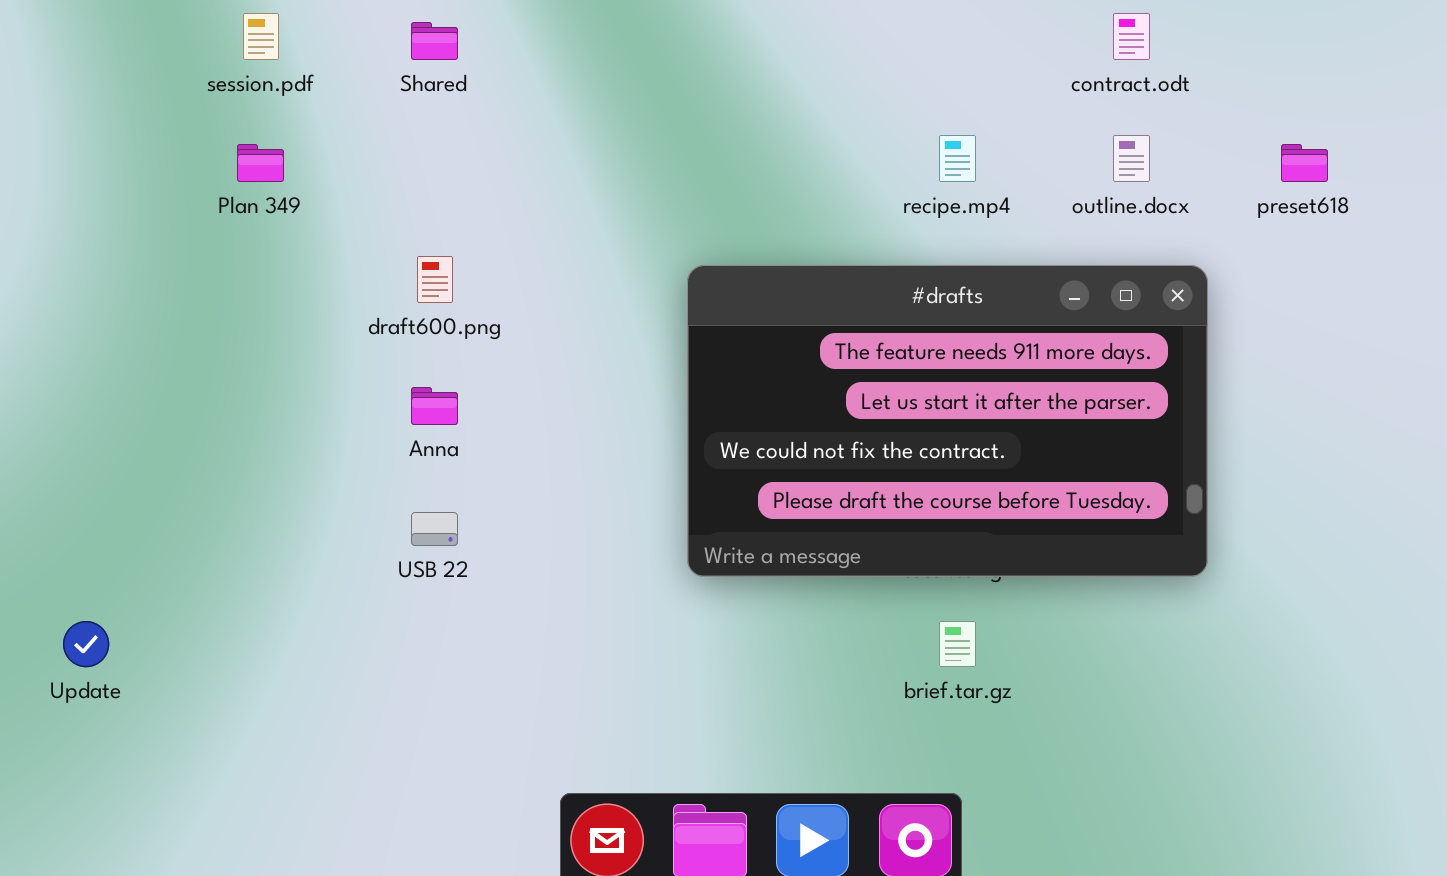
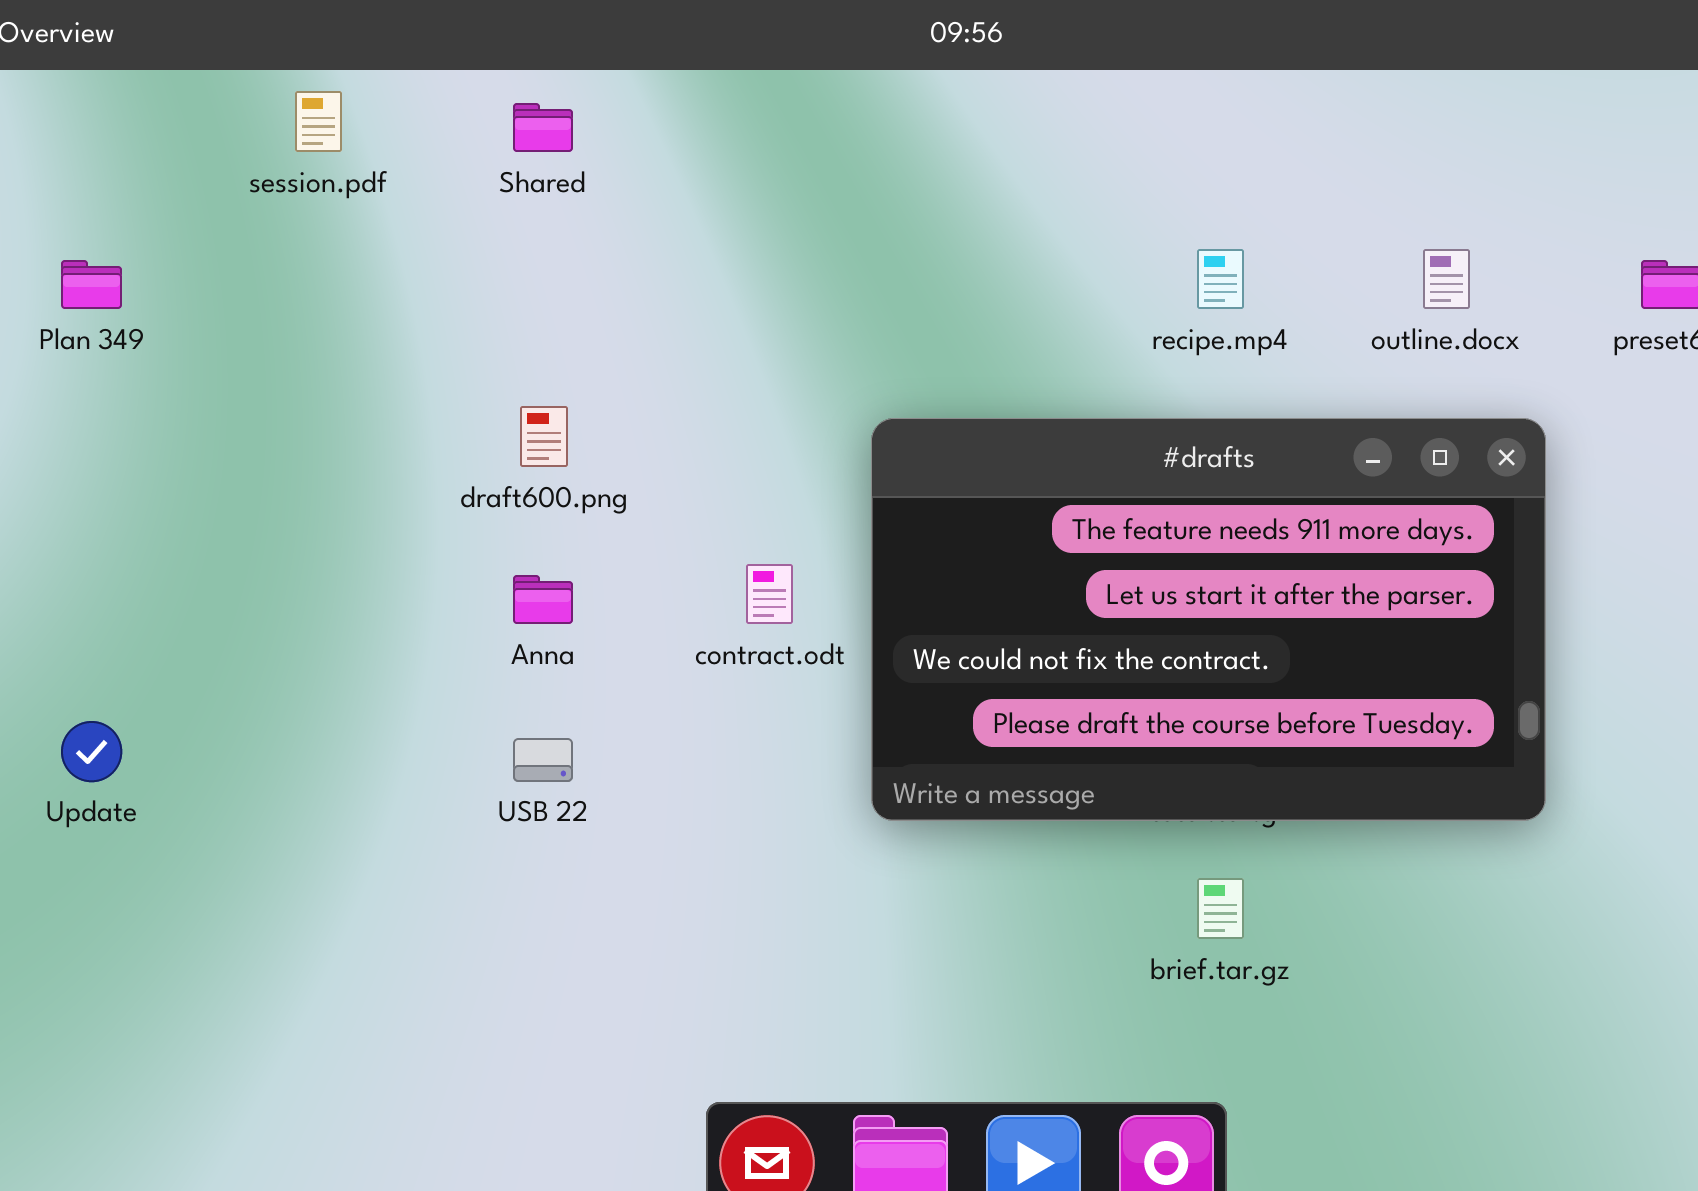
contract.odt: [1113,13,1150,60] -> [746,564,793,624], moved
Plan 349: [237,144,284,182] -> [61,260,122,309], moved
Update: [63,621,109,667] -> [61,721,122,782], moved

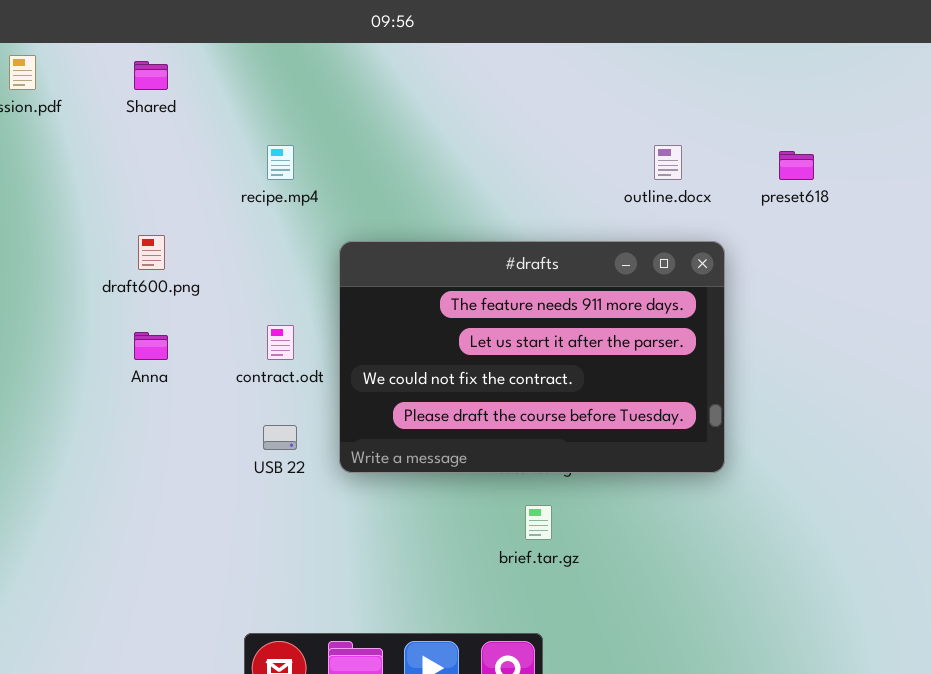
recipe.mp4: [1197,249,1244,309] -> [267,145,294,180], moved
USB 22: [513,738,573,782] -> [263,425,297,450], moved

